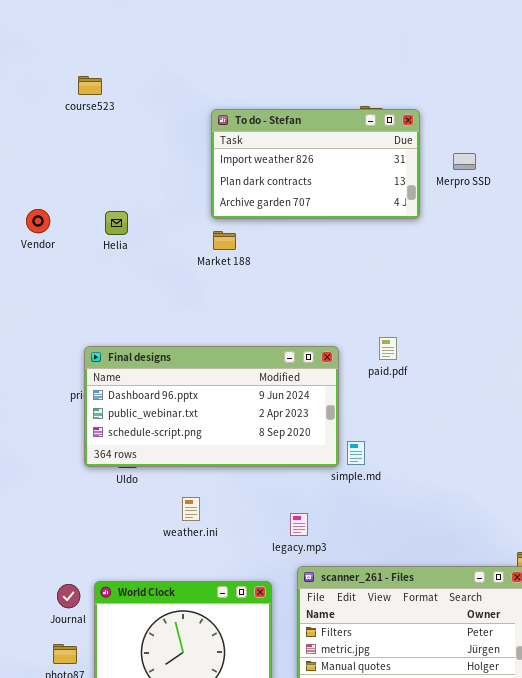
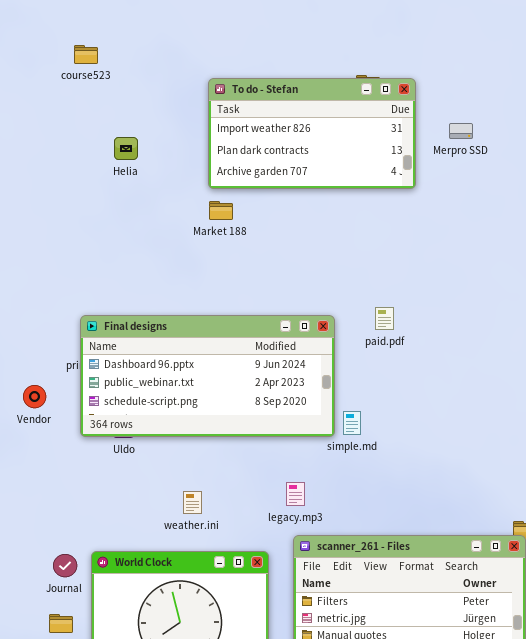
Vendor: [26,209,50,233] -> [23,385,46,408], moved
Helia: [105,211,128,235] -> [114,137,138,160], moved
weather.ini: [182,497,200,521] -> [183,491,202,514], moved

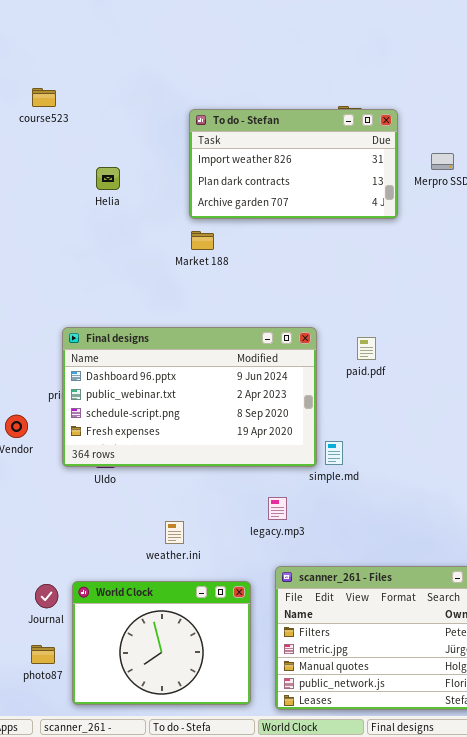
course523: [74,45,98,64] -> [32,88,56,107], moved
Final designs: [80,315,335,437] -> [62,327,317,467], resized
legacy.mp3: [286,482,305,506] -> [268,497,287,520], moved

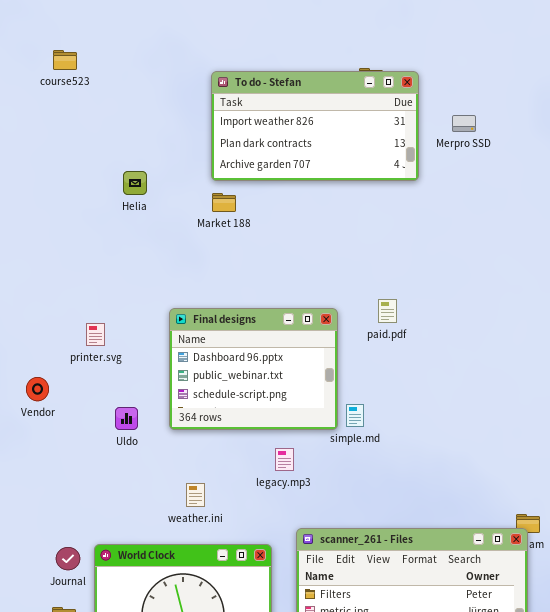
Helia: [96,167,120,190] -> [123,171,147,195], moved
Final designs: [62,327,317,467] -> [169,308,338,430], resized
legacy.mp3: [268,497,287,520] -> [275,448,294,471], moved

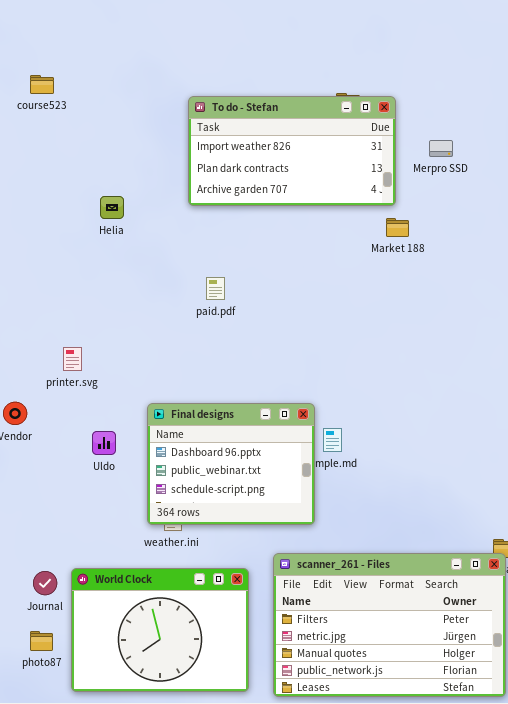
Market 188: [212,193,236,212] -> [386,218,409,237], moved
paid.pdf: [378,299,397,323] -> [206,277,225,300], moved
Final designs: [169,308,338,430] -> [147,403,315,525], moved

